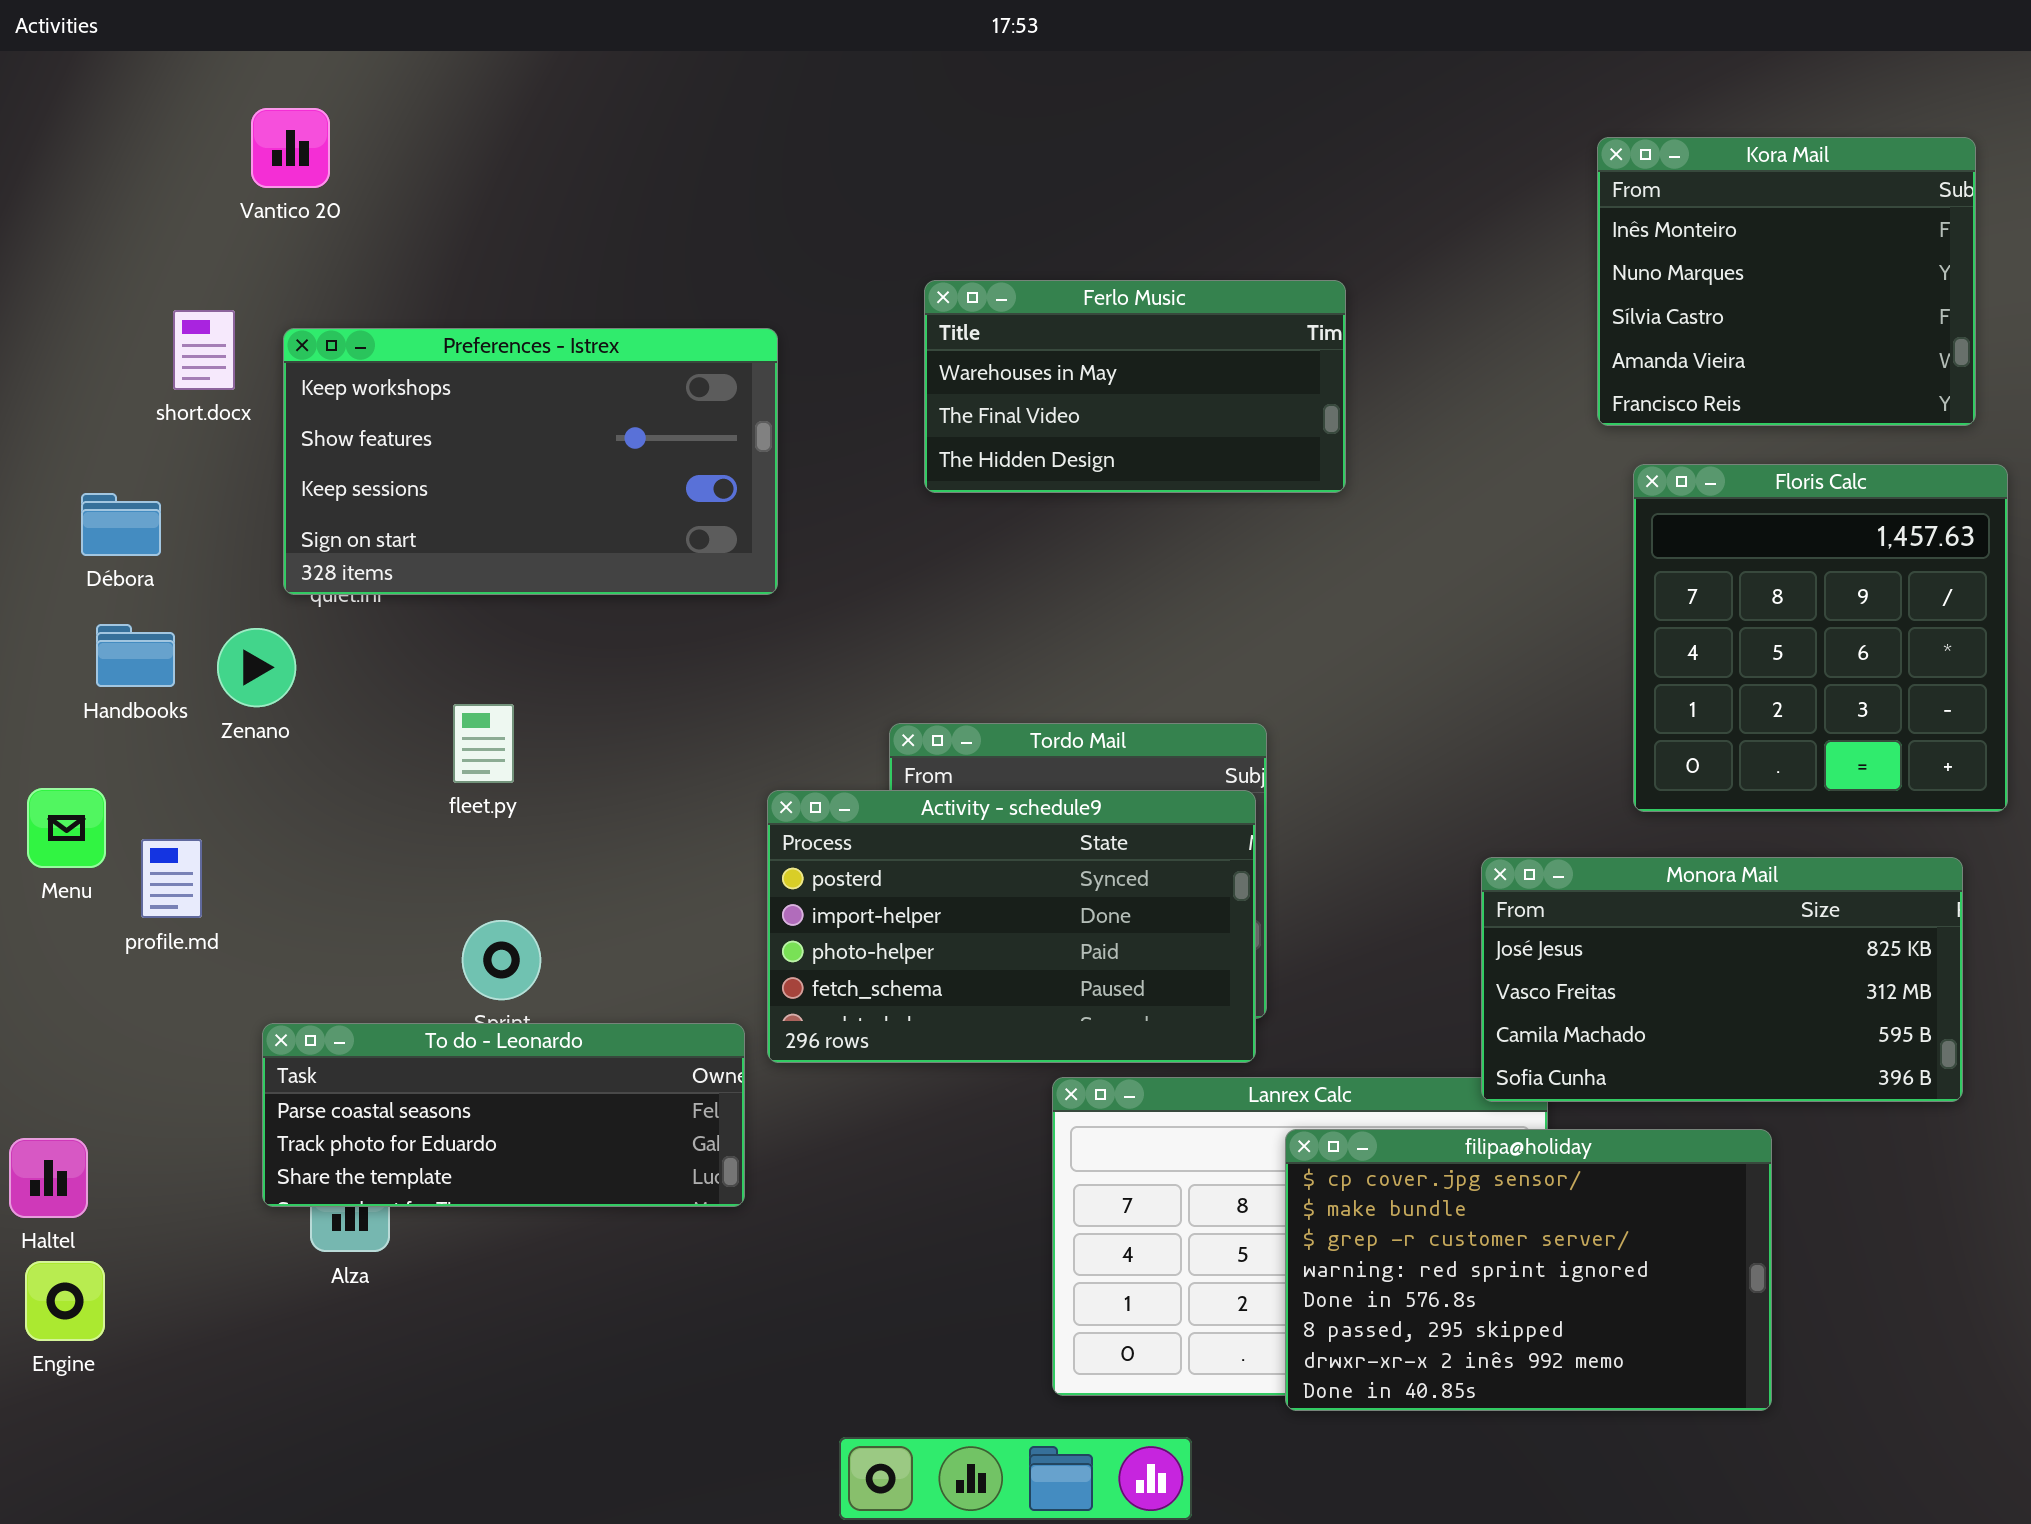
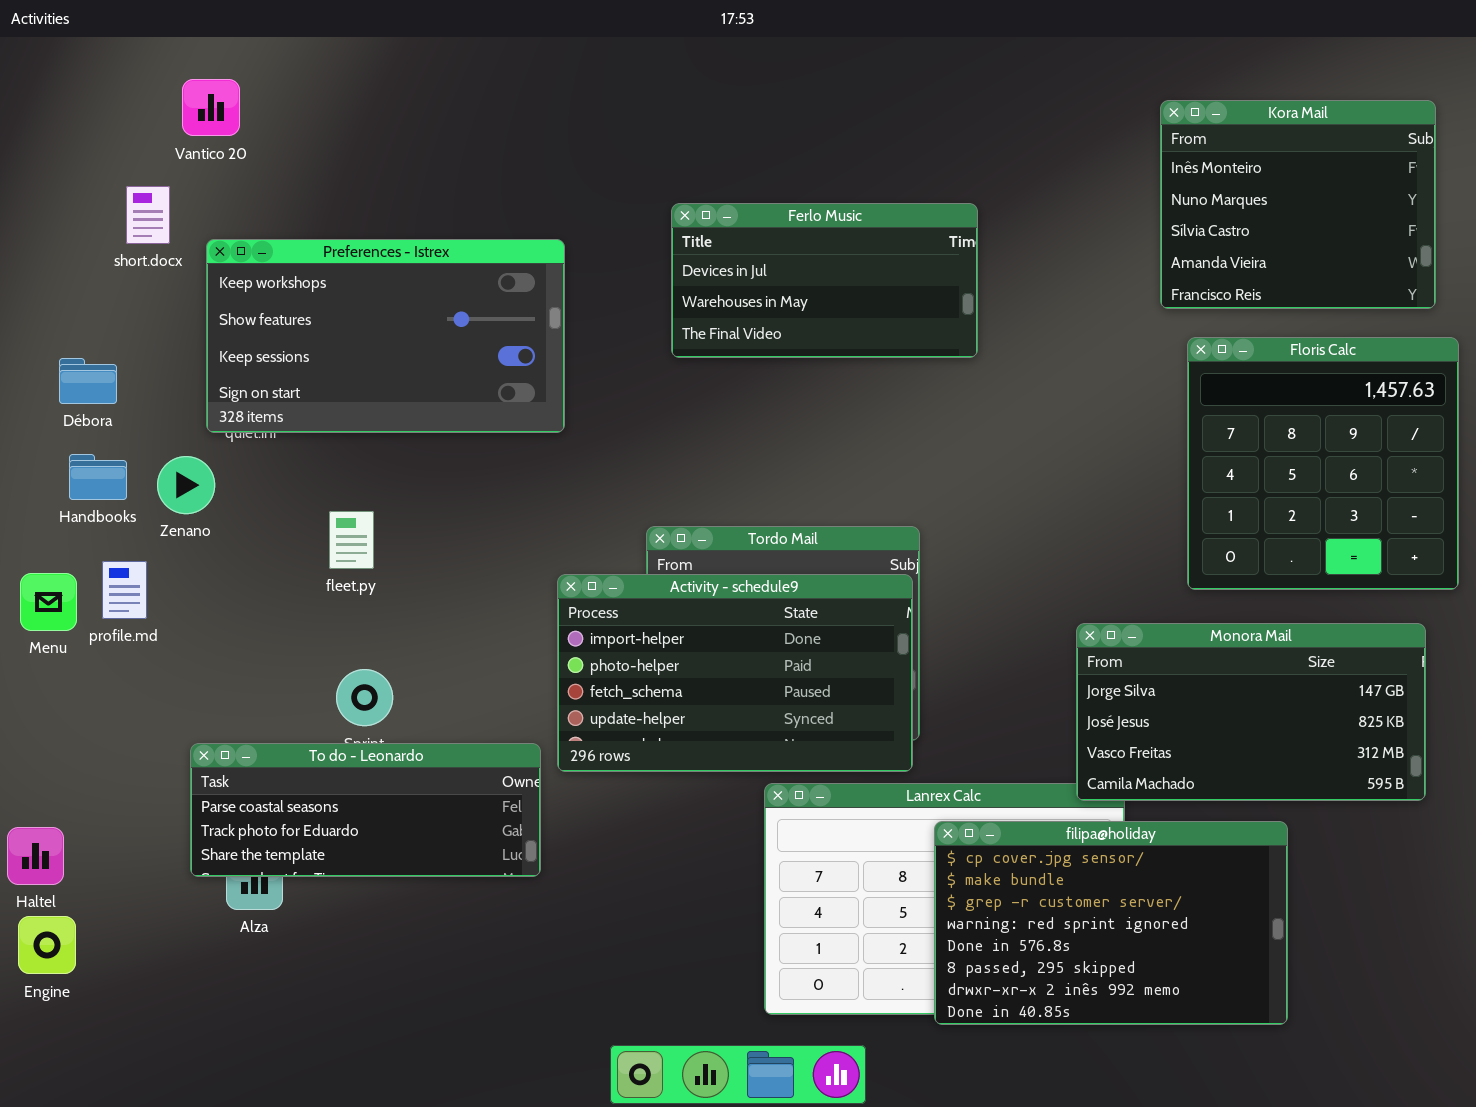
Ferlo Music: [924,280,1346,493] -> [671,203,978,358], scrolled up 1 row
short.docx: [173,310,235,390] -> [126,186,170,244], moved
Activity - schedule9: [767,790,1256,1063] -> [557,574,913,772], scrolled down 1 row
profile.md: [141,839,202,918] -> [102,561,147,619], moved
Monora Mail: [1481,857,1963,1102] -> [1076,623,1426,801], scrolled up 1 row

